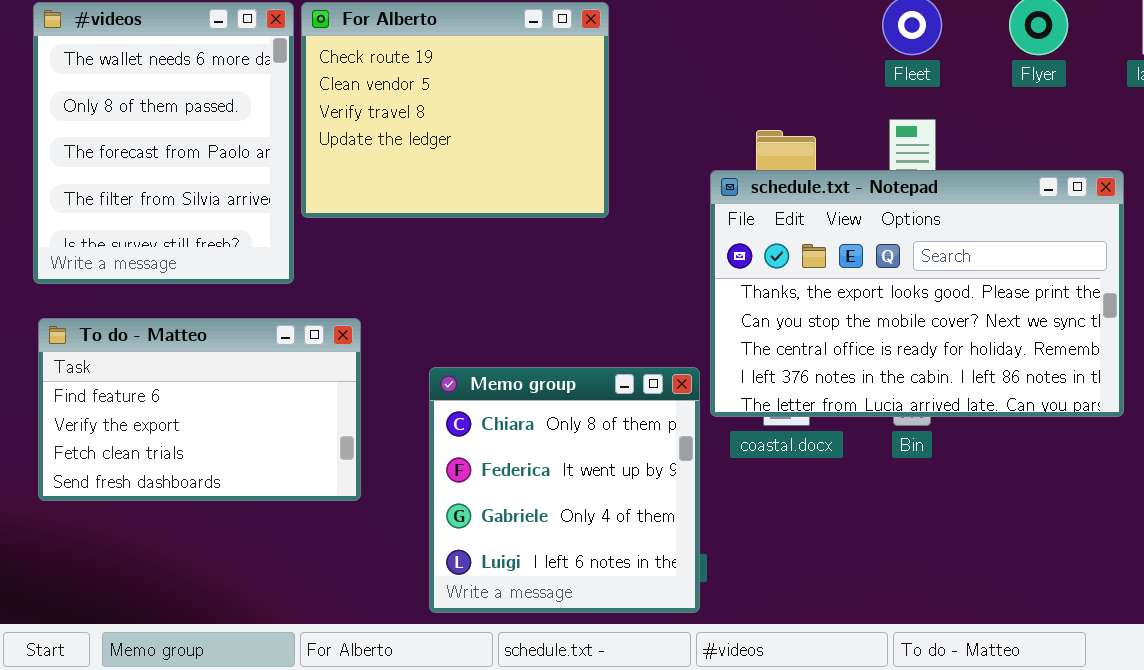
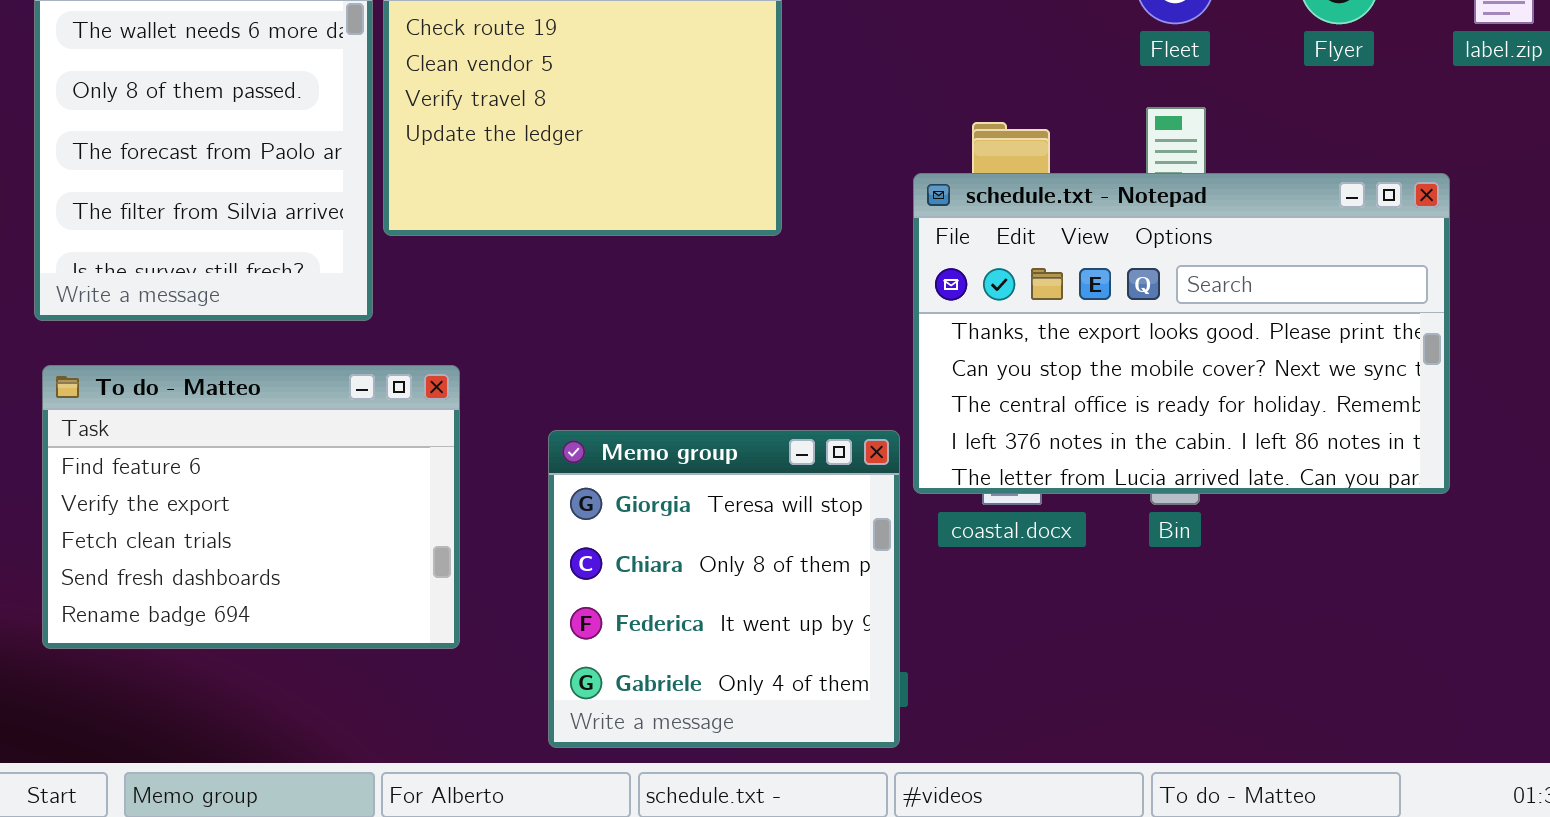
To do - Matteo: [38,318,361,501] -> [42,365,460,649], resized
Memo group: [429,367,700,613] -> [548,430,900,748], scrolled up 1 row

